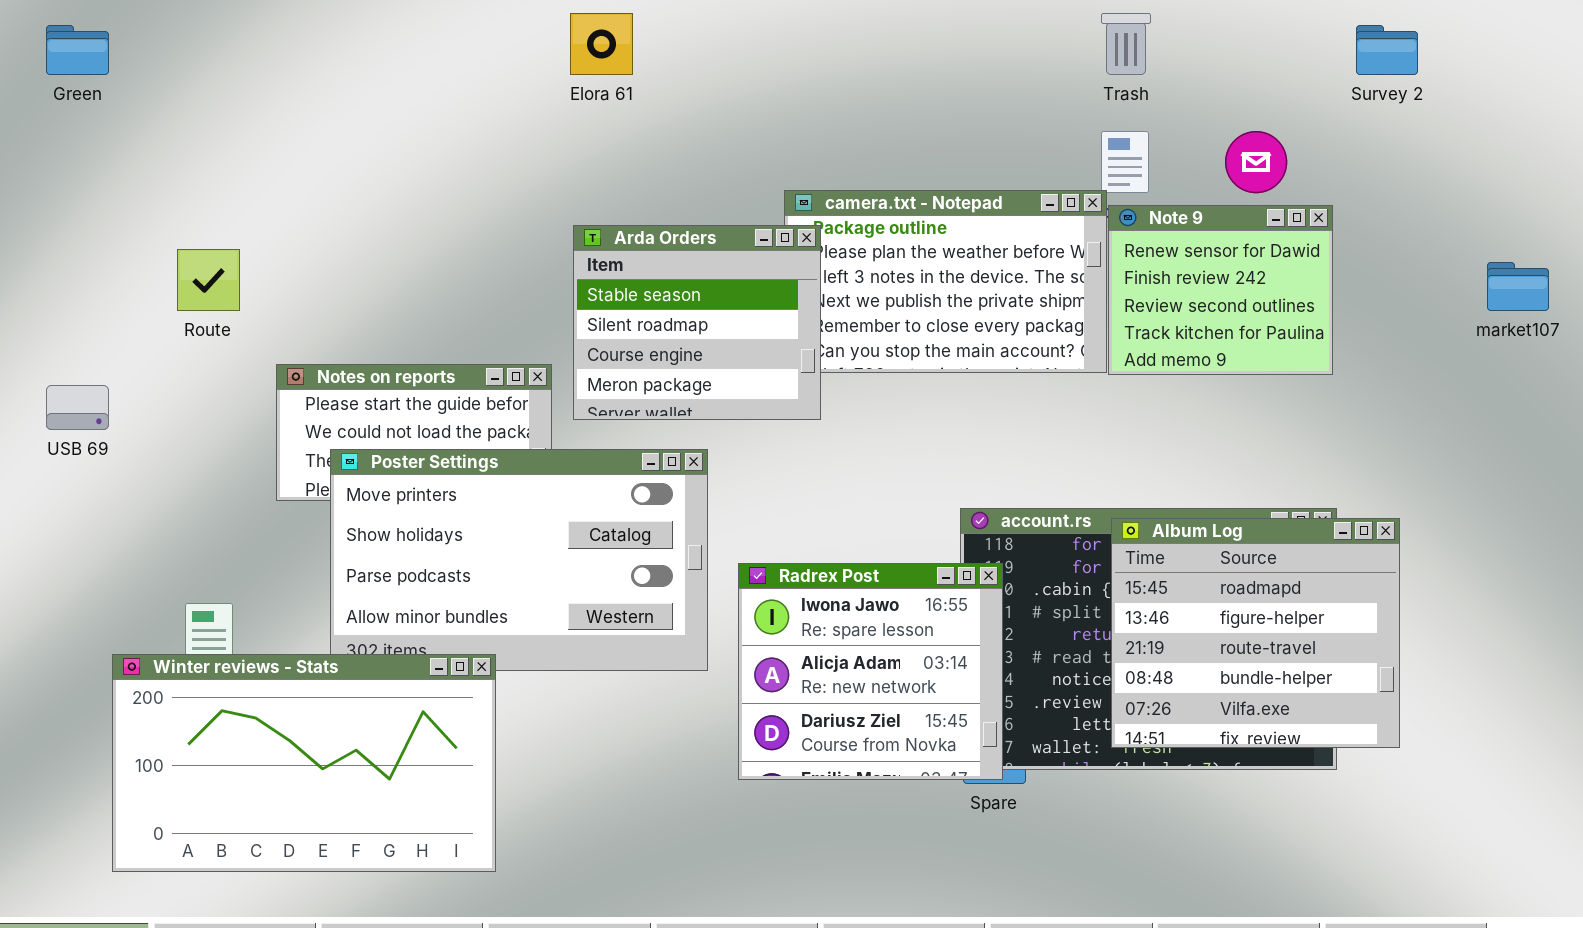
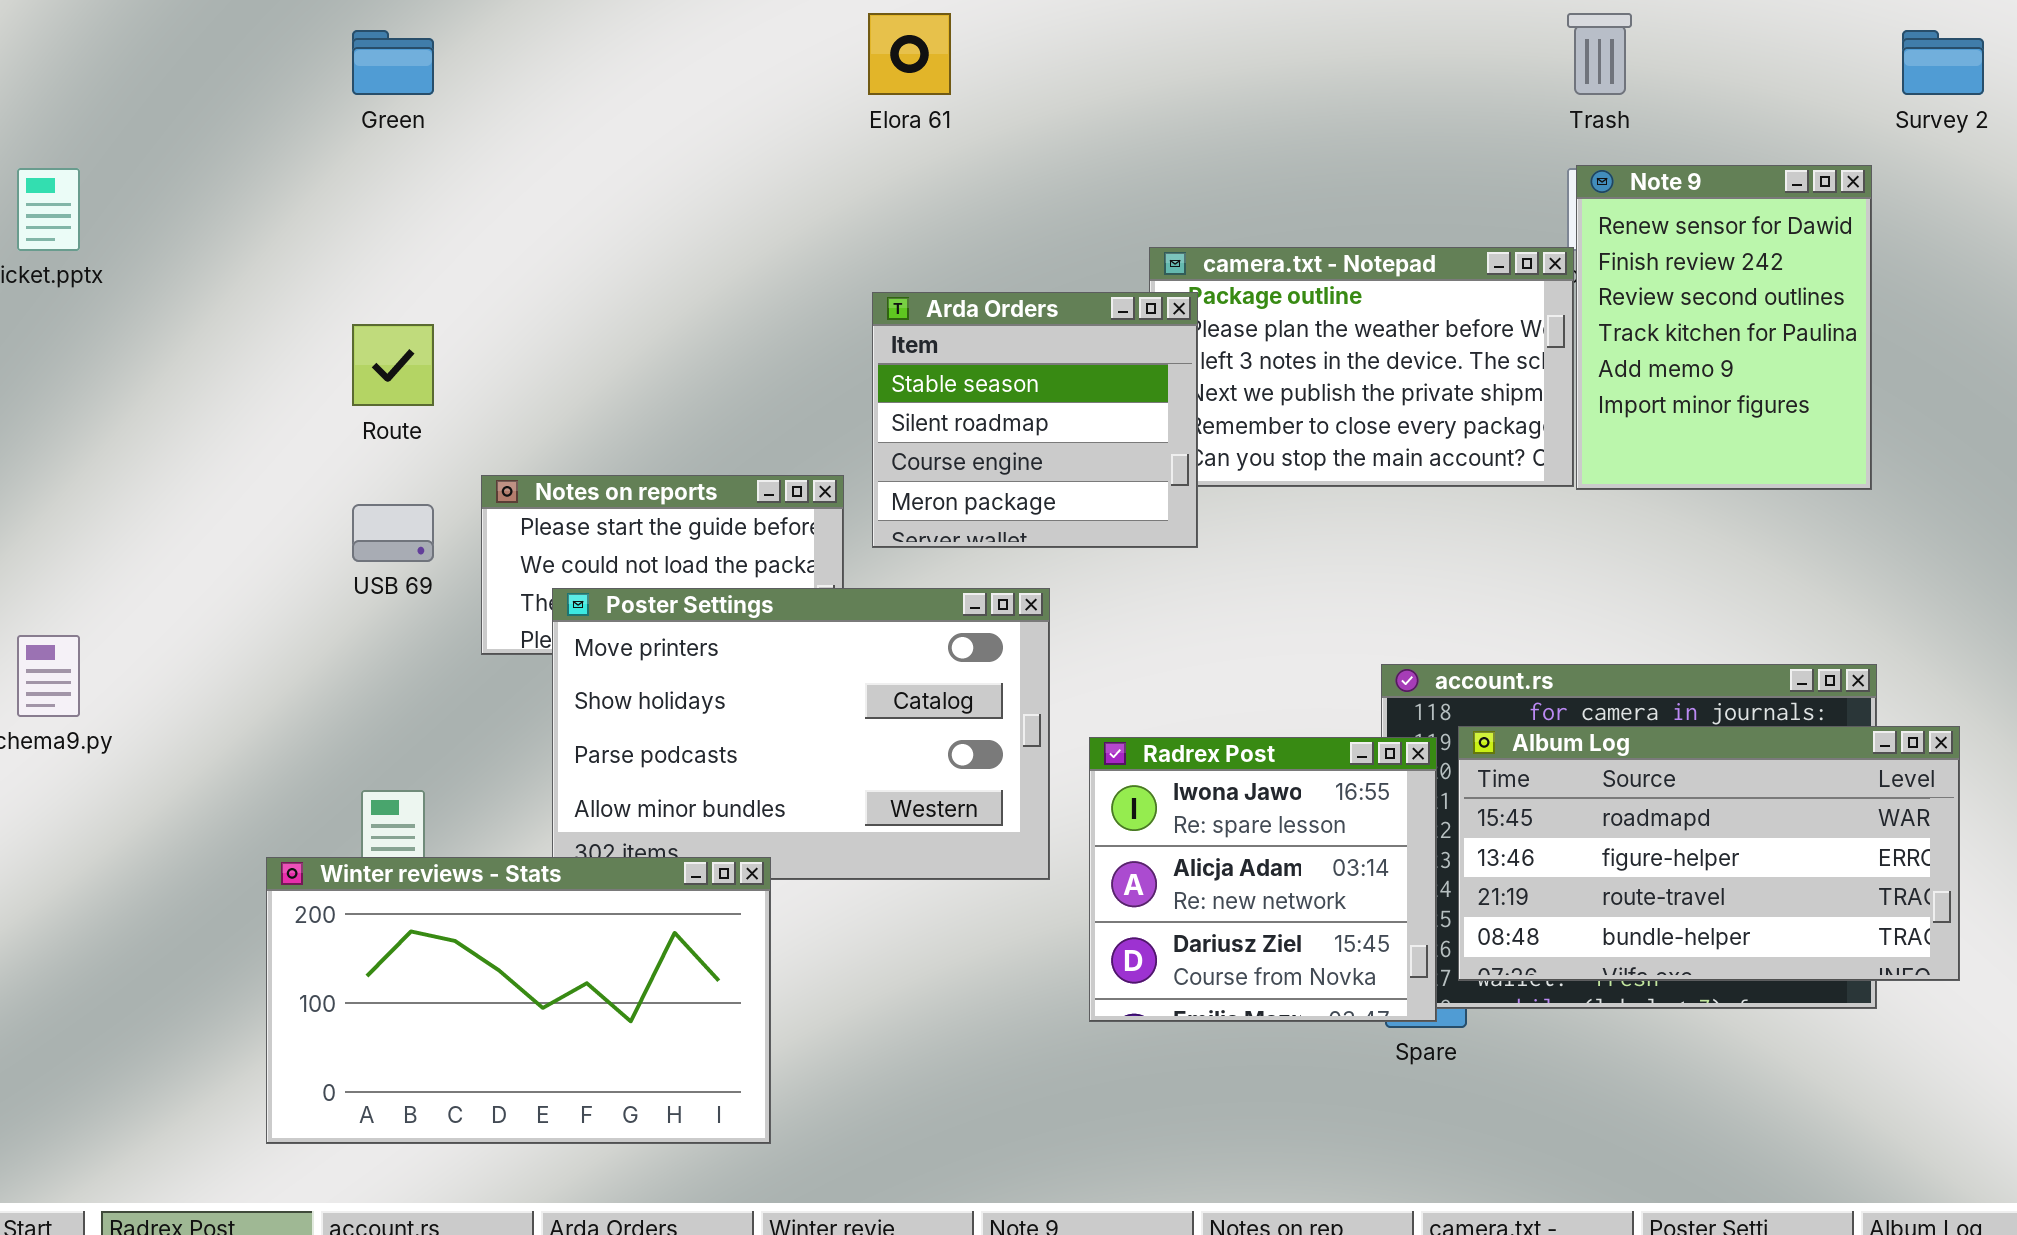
Green: [46,25,109,75] -> [352,30,434,95], moved
Note 9: [1108,205,1333,375] -> [1576,165,1872,490], resized
USB 69: [46,385,109,430] -> [352,504,434,562], moved
Album Log: [1111,518,1400,748] -> [1458,726,1960,981], resized

